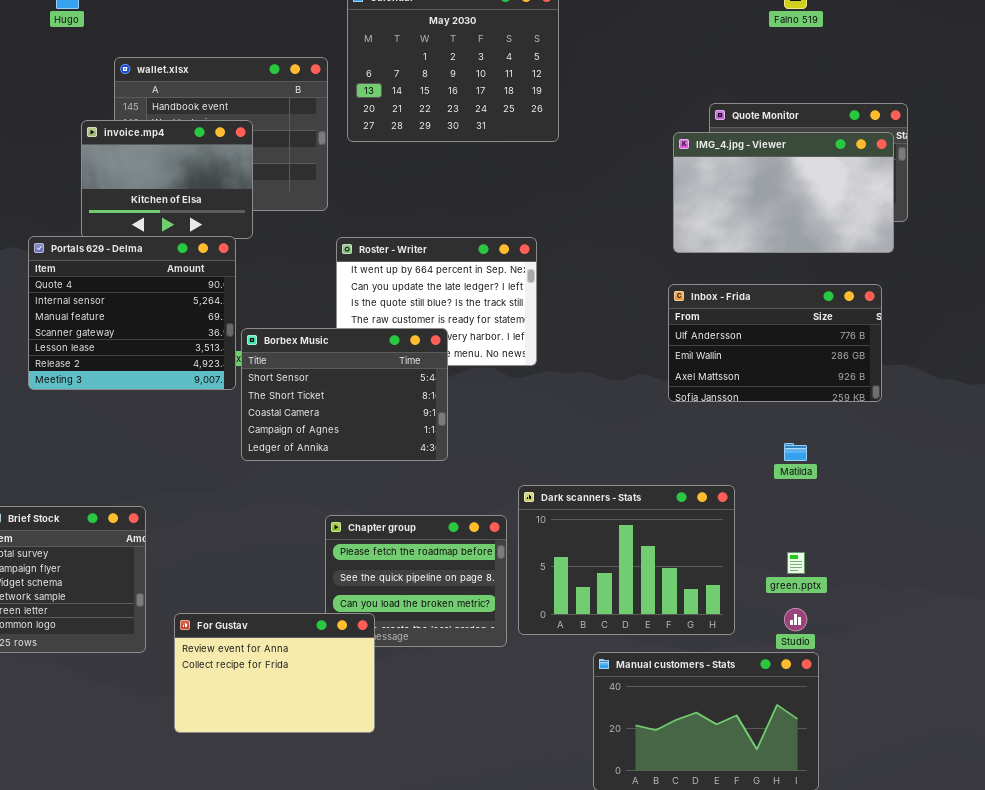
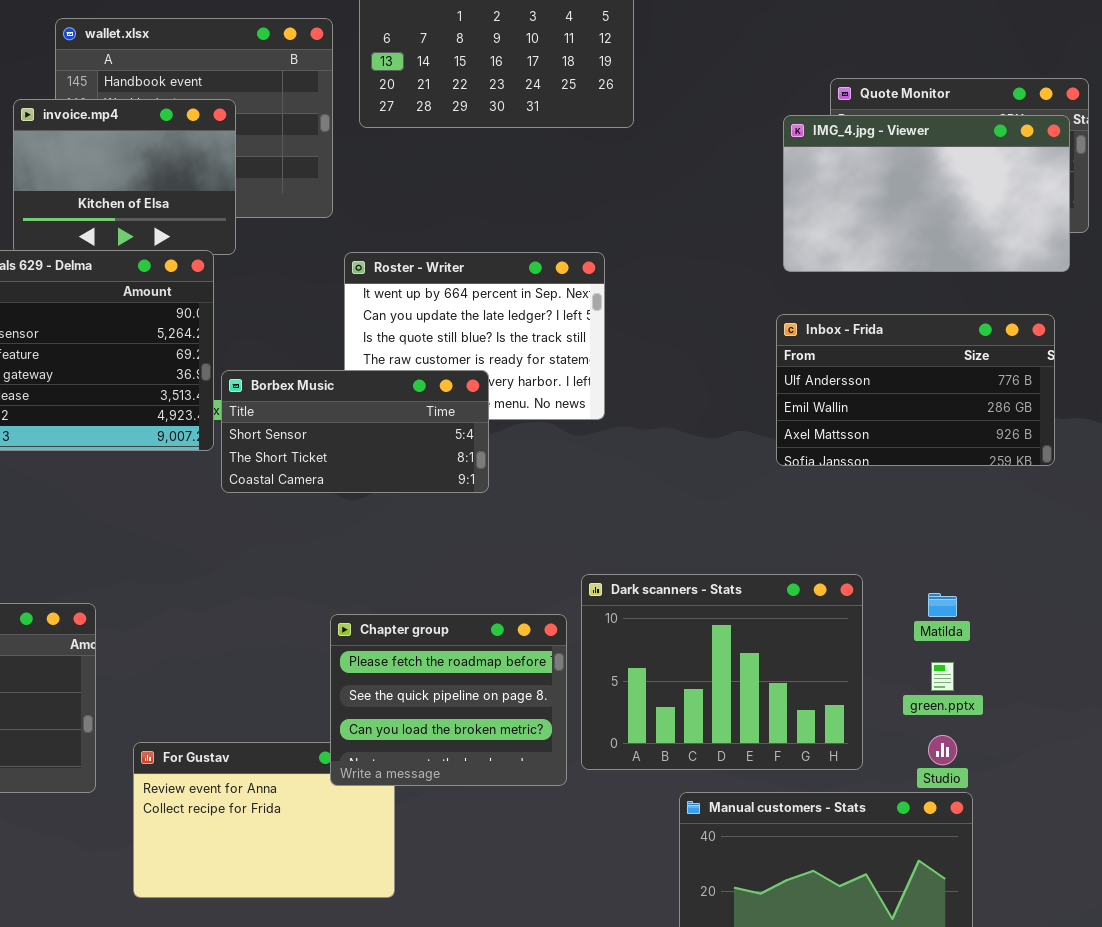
Borbex Music: [241,328,448,461] -> [221,370,489,493], resized
Matilda: [784,443,807,461] -> [928,593,957,617], moved
Chapter group: [325,515,507,647] -> [330,614,567,786], raised

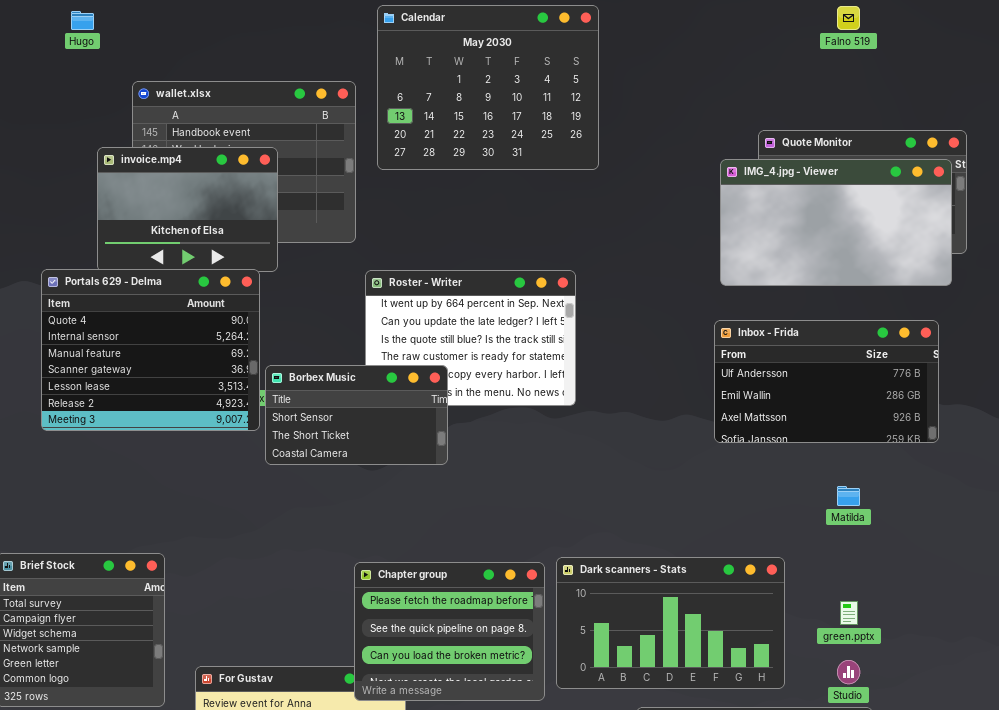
Borbex Music: [221,370,489,493] -> [265,365,448,465], resized
Dark scanners - Stats: [581,574,863,770] -> [556,557,785,689], resized
Matilda: [928,593,957,617] -> [837,486,860,506], moved

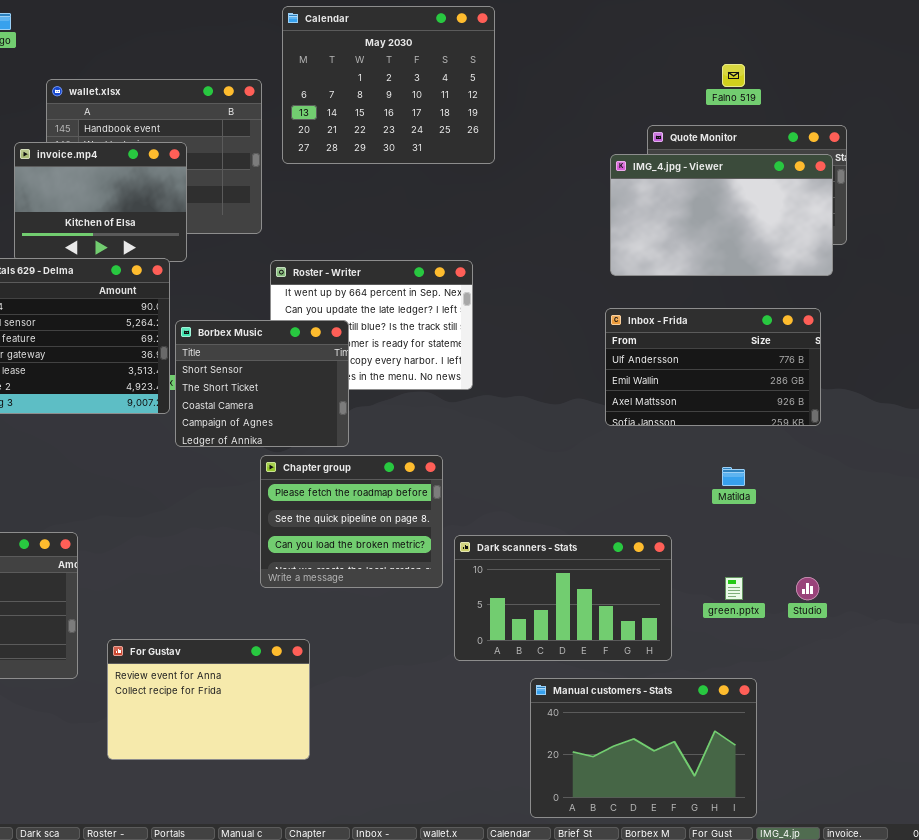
Falno 519: [837,6,860,30] -> [722,64,745,87], moved
Borbex Music: [265,365,448,465] -> [175,320,349,447], resized
Chapter group: [354,562,545,701] -> [260,455,443,588], moved
Studio: [837,660,860,684] -> [796,577,819,600], moved

